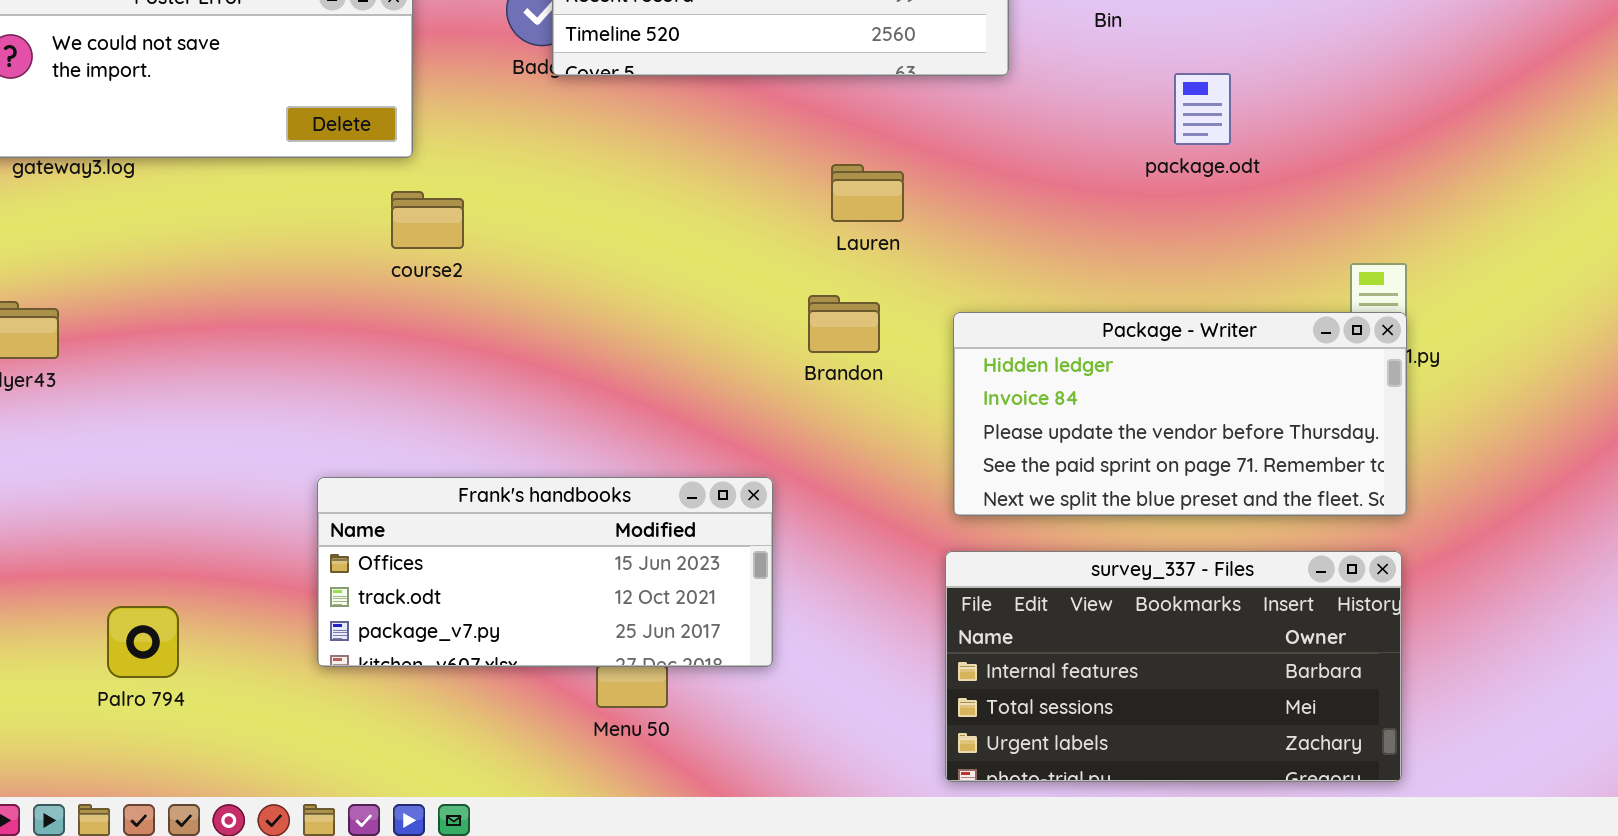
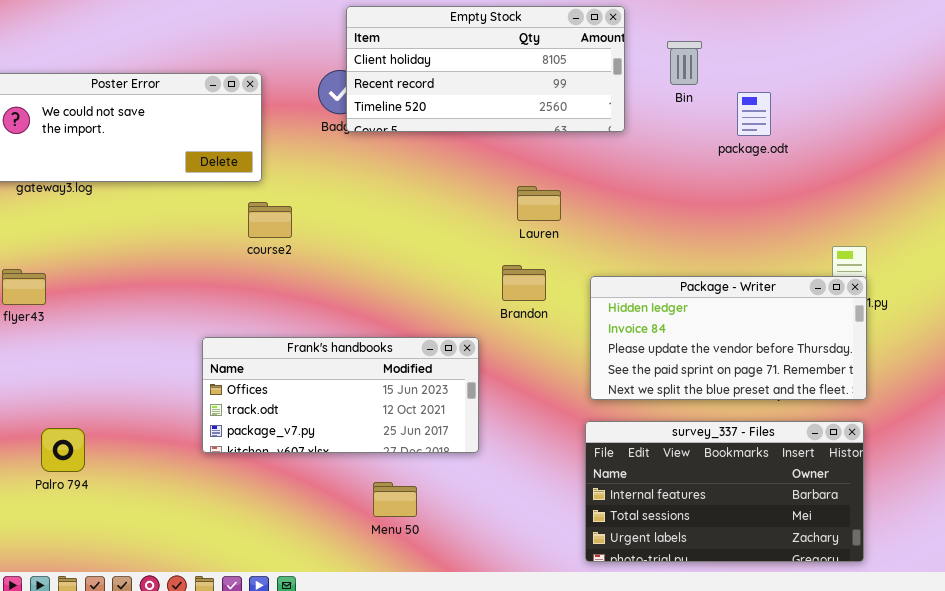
package.odt: [1174,73,1231,145] -> [737,92,771,136], moved
Frank's handbooks: [317,477,773,667] -> [202,337,479,453], moved
Palro 794: [107,606,179,678] -> [41,428,85,472], moved

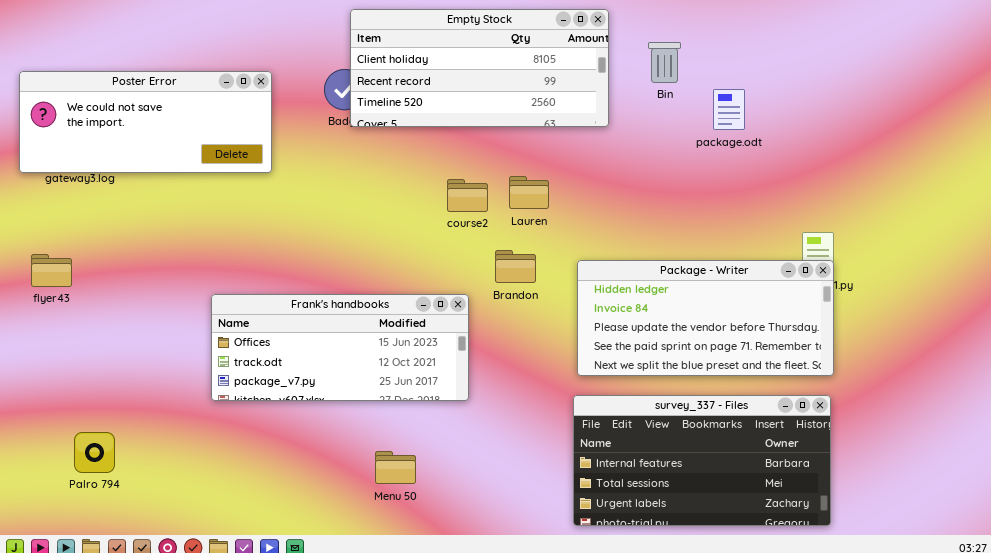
course2: [248,202,292,238] -> [447,179,488,212], moved
Frank's handbooks: [202,337,479,453] -> [211,294,469,401], moved
Palro 794: [41,428,85,472] -> [74,432,115,473], moved

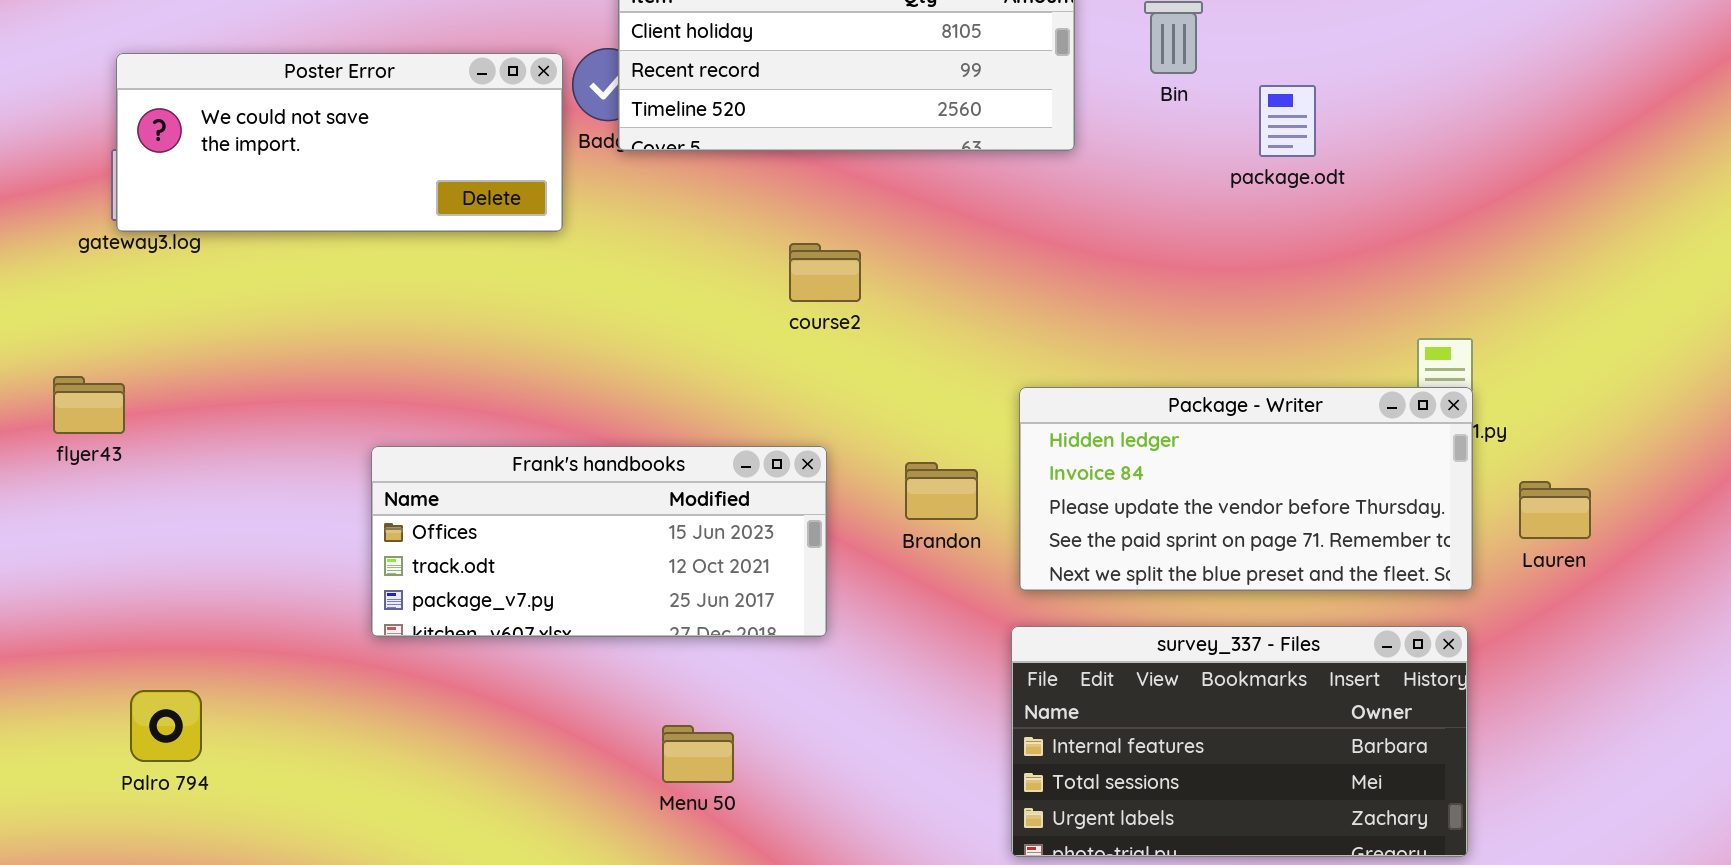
Poster Error: [19,71,272,173] -> [116,53,563,232], moved
Lauren: [509,176,549,209] -> [1519,481,1591,539], moved
Brandon: [495,250,536,283] -> [905,462,978,520], moved

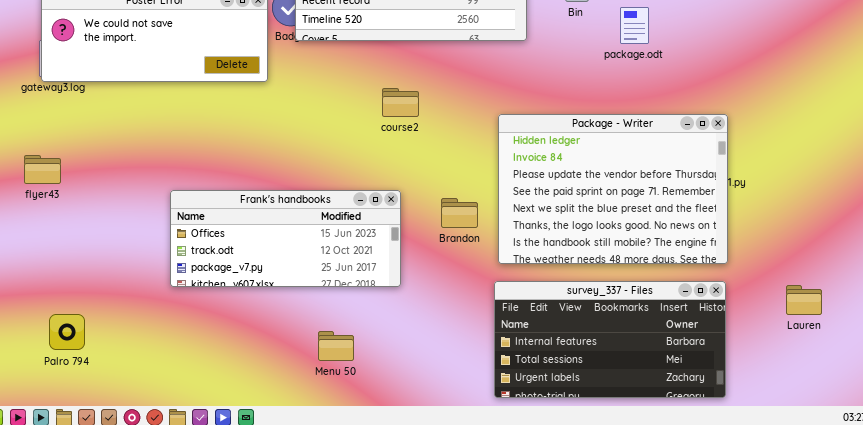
flyer43: [53,376,125,434] -> [24,155,61,184], moved
Package - Writer: [1019,387,1473,591] -> [498,114,728,264], resized
Lauren: [1519,481,1591,539] -> [786,285,822,315], moved

